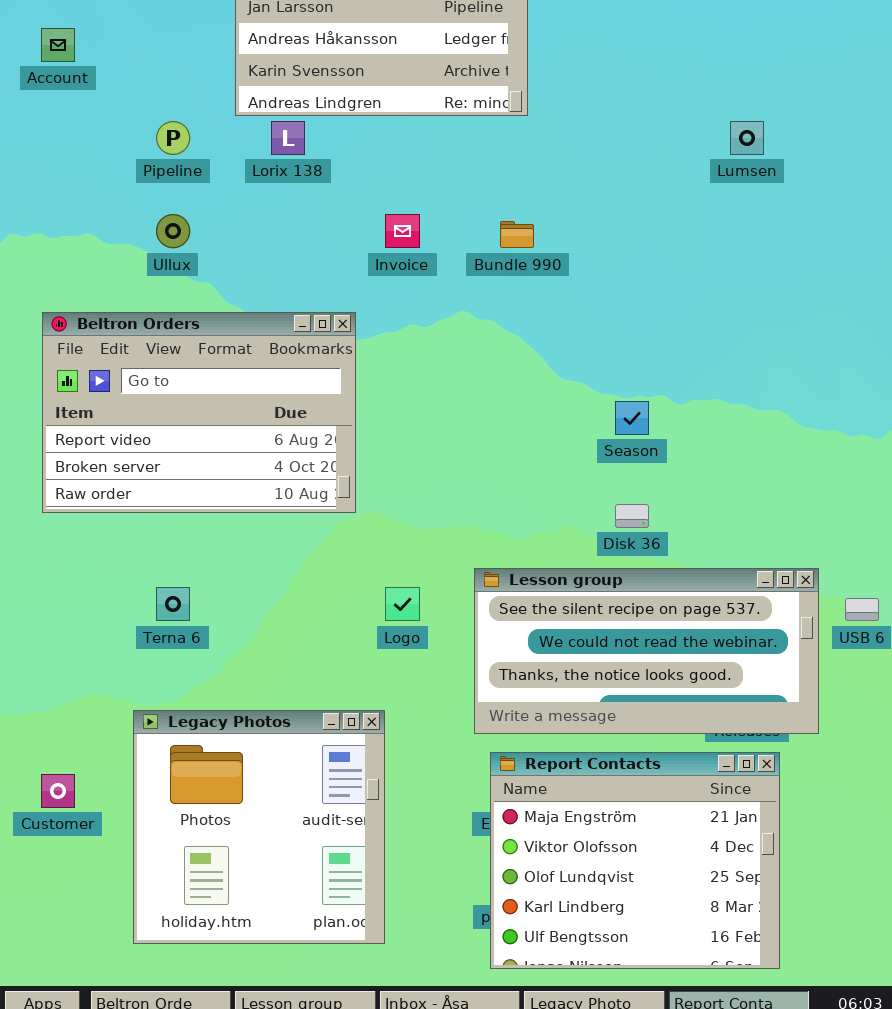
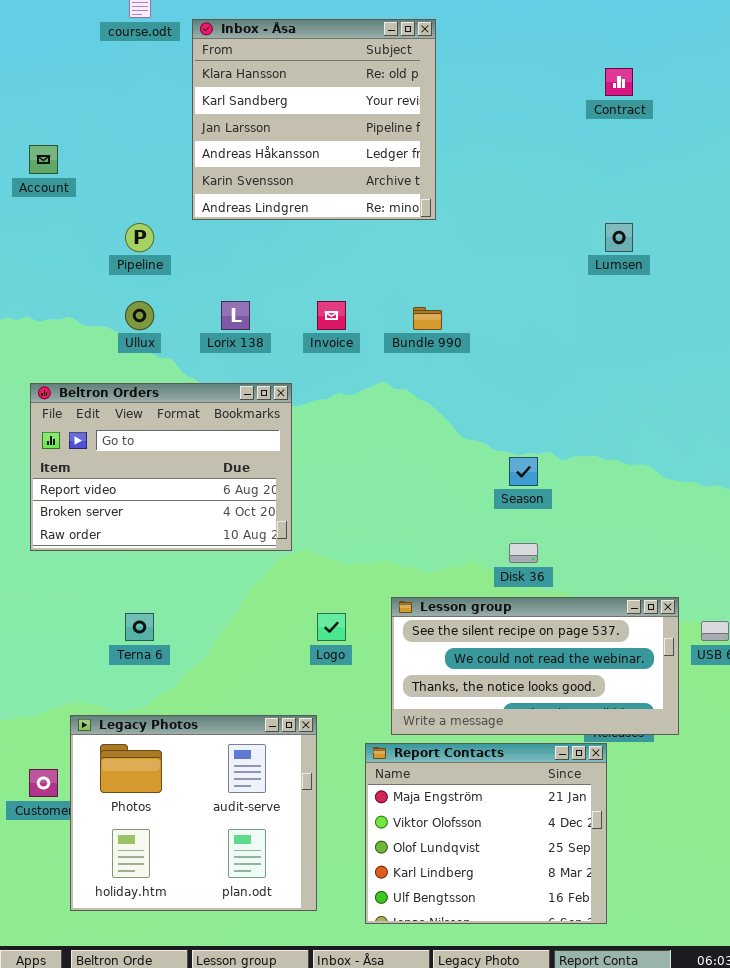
Lorix 138: [271,121,305,155] -> [221,301,250,330], moved
Legacy Photos: [133,710,385,944] -> [70,715,317,911], resized
Report Contacts: [490,752,780,969] -> [365,743,607,924], moved

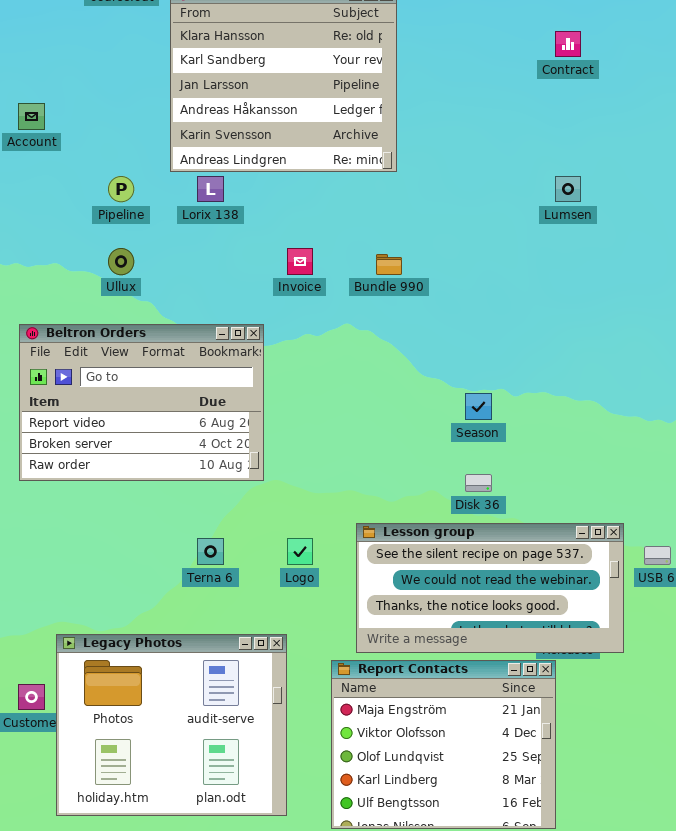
Lorix 138: [221,301,250,330] -> [197,176,224,202], moved
Terna 6: [125,613,154,641] -> [197,538,224,565], moved

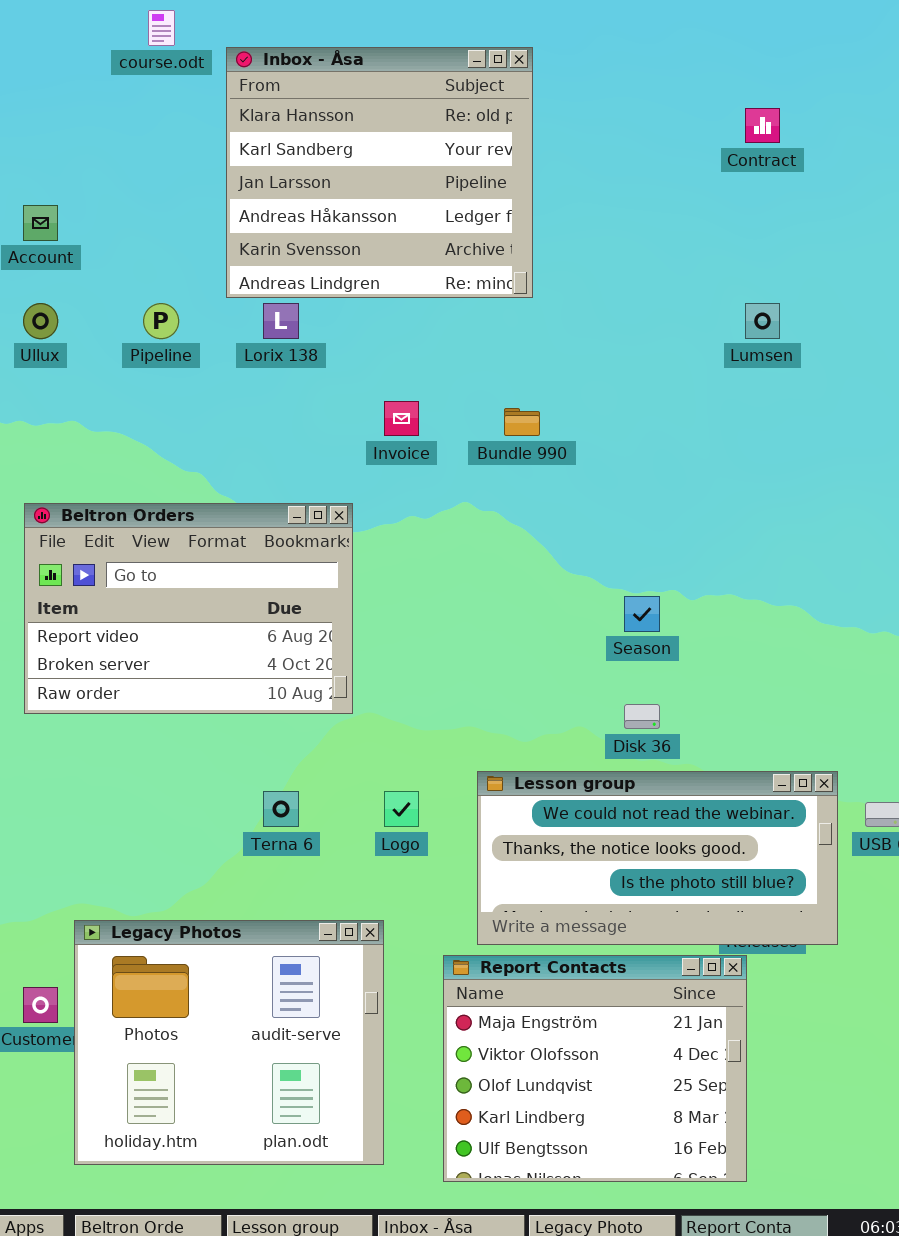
Ullux: [108,248,134,275] -> [23,303,58,339], moved
Lesson group: [356,523,624,653] -> [477,771,838,945], scrolled down 1 row

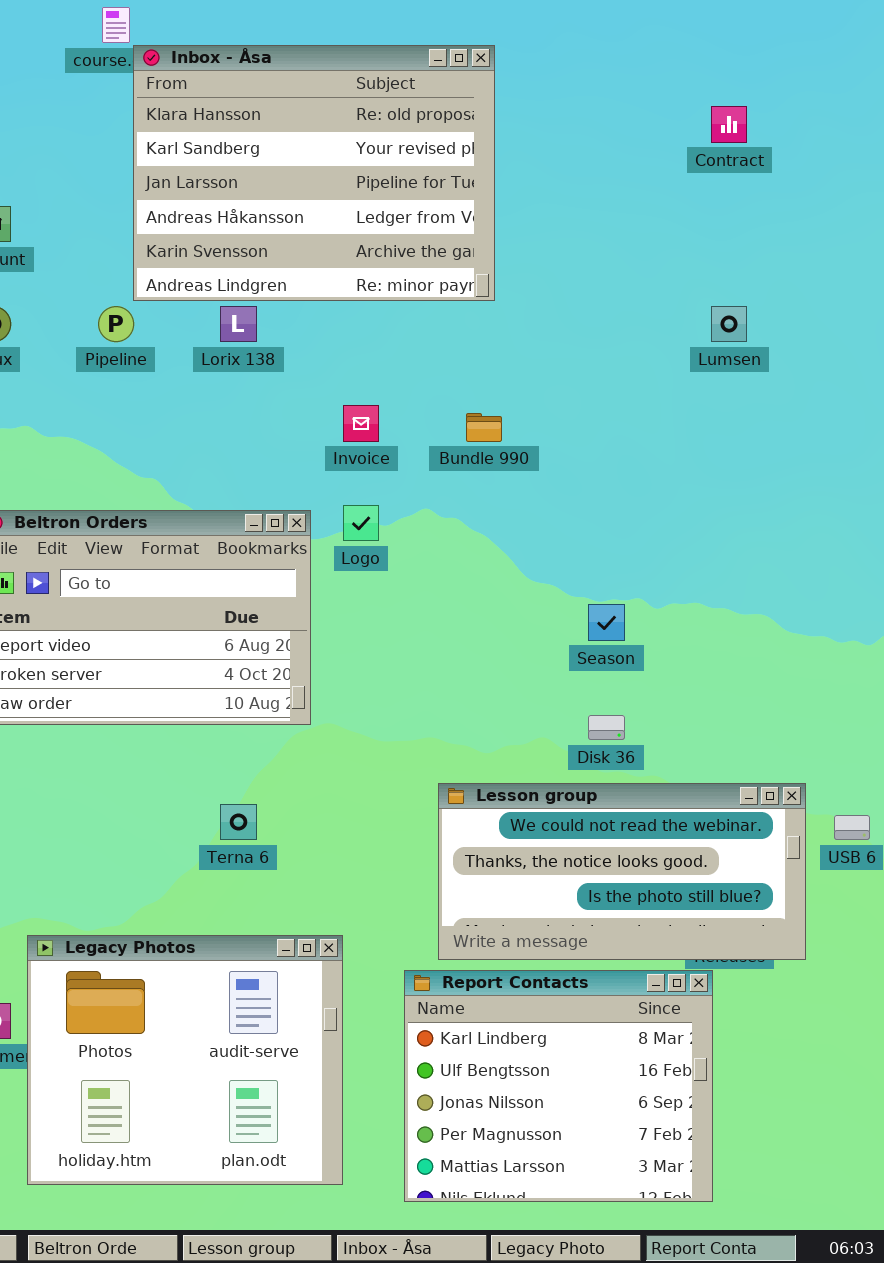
Inbox - Åsa: [226,47,533,298] -> [133,45,495,301], resized
Logo: [384,791,419,827] -> [343,505,379,541], moved
Report Contacts: [443,955,747,1182] -> [404,970,713,1202], scrolled down 3 rows

